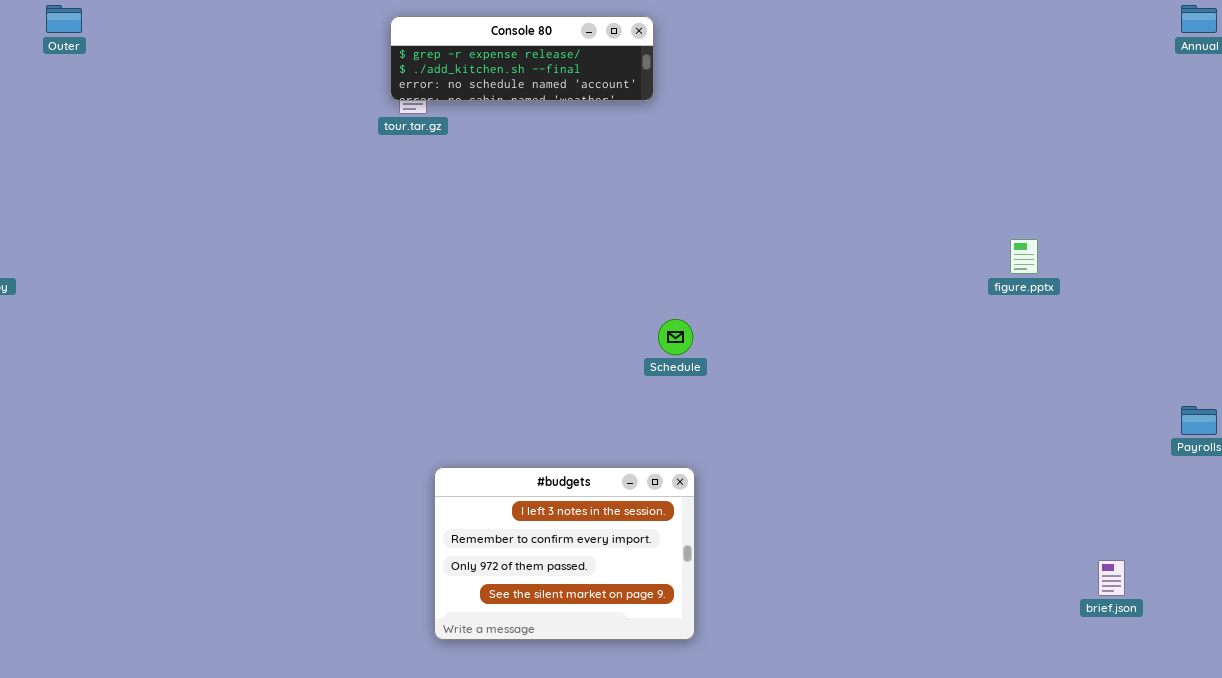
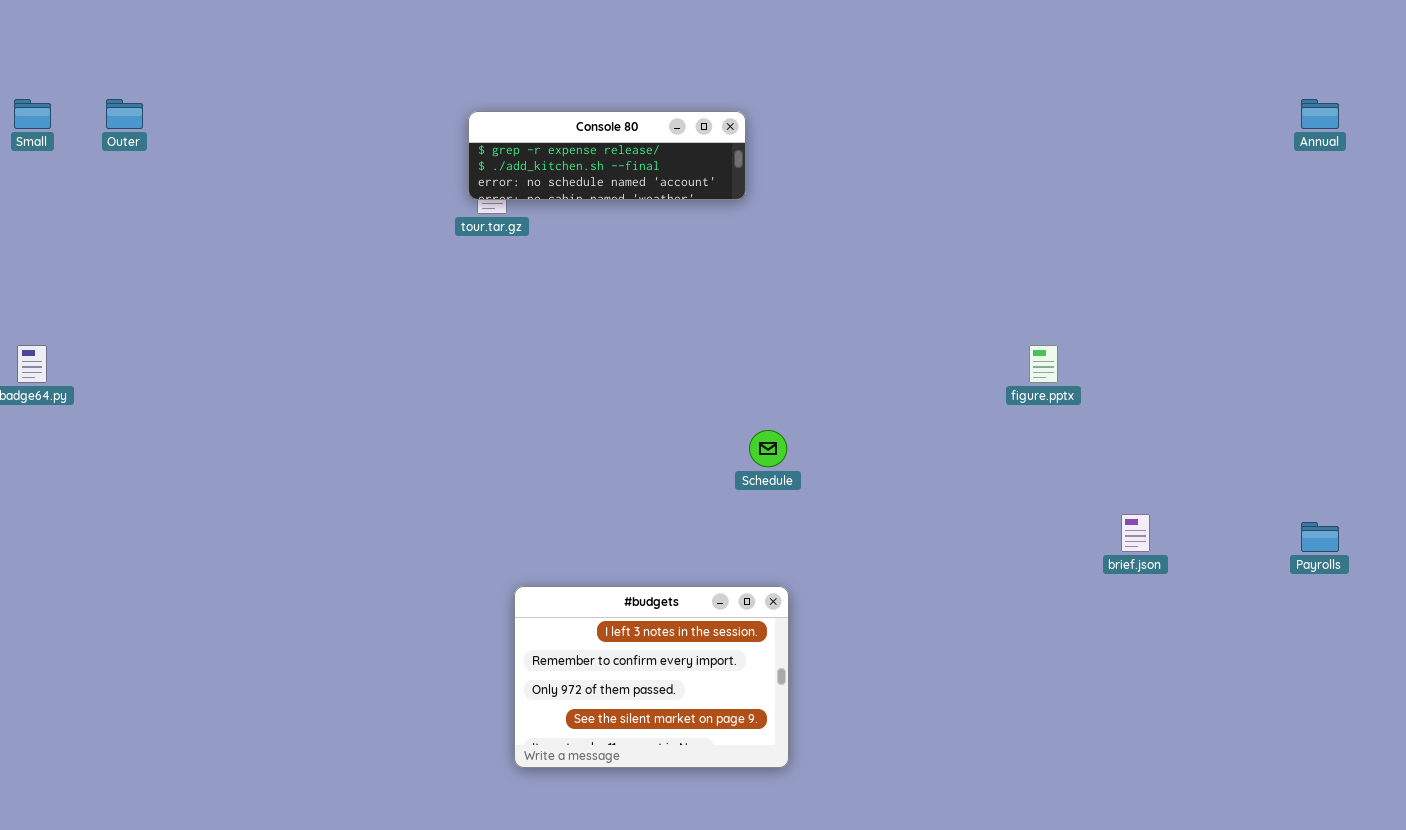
figure.pptx: [1010,239,1038,274] -> [1029,345,1058,383], moved
brief.json: [1098,560,1125,596] -> [1121,514,1150,552], moved

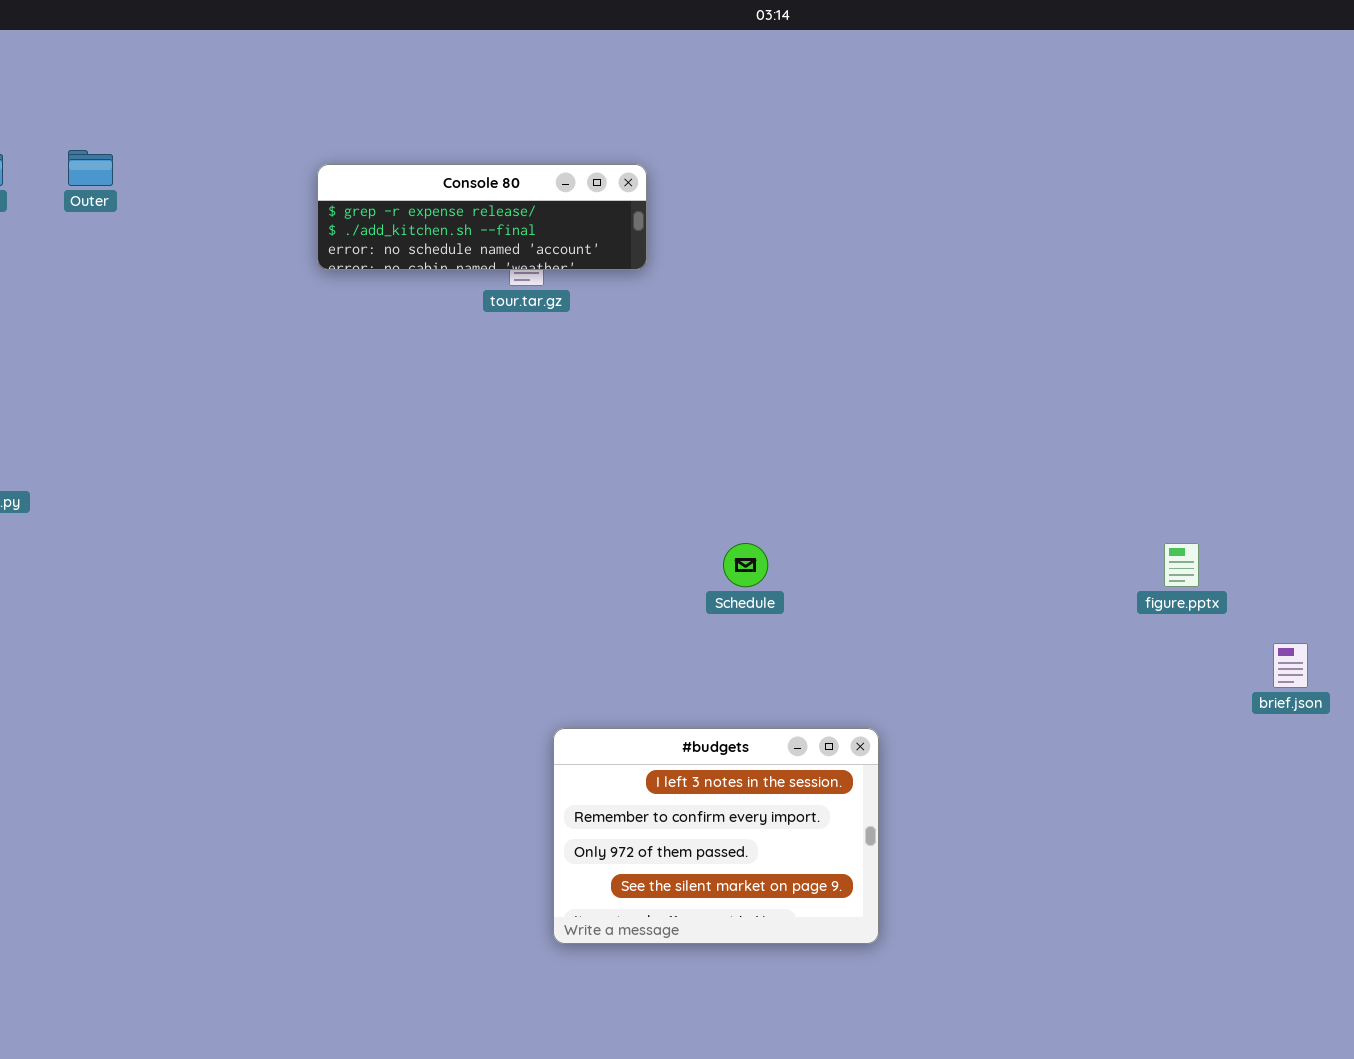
Console 80: [468,111,746,200] -> [317,164,647,270], moved
figure.pptx: [1029,345,1058,383] -> [1164,543,1199,587], moved
Schedule: [749,430,787,467] -> [723,543,768,587], moved

